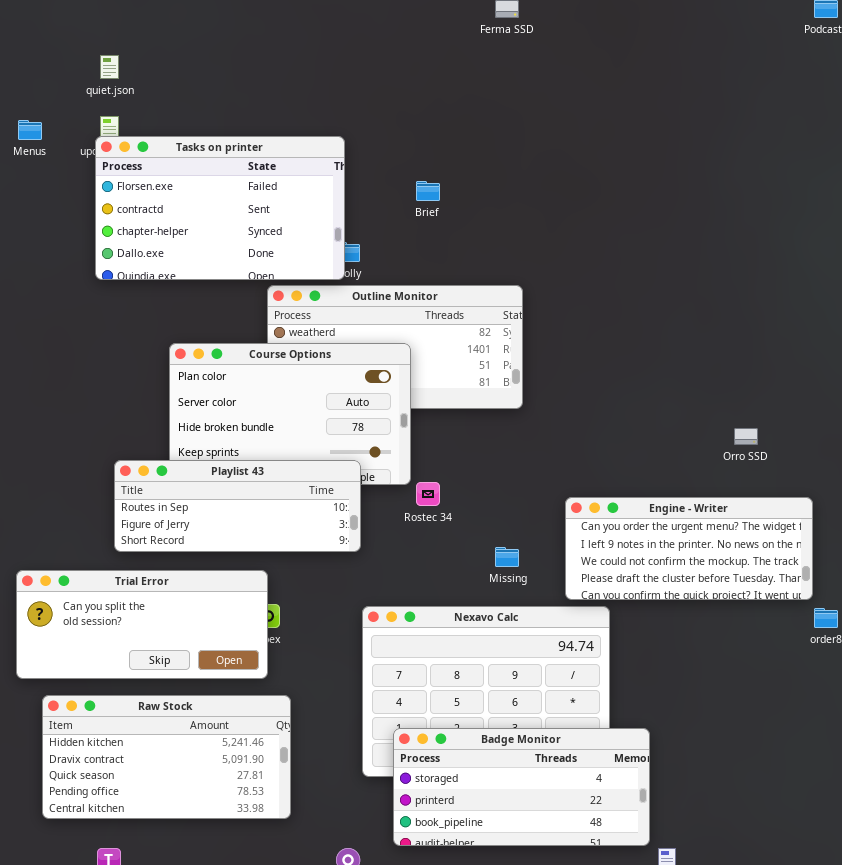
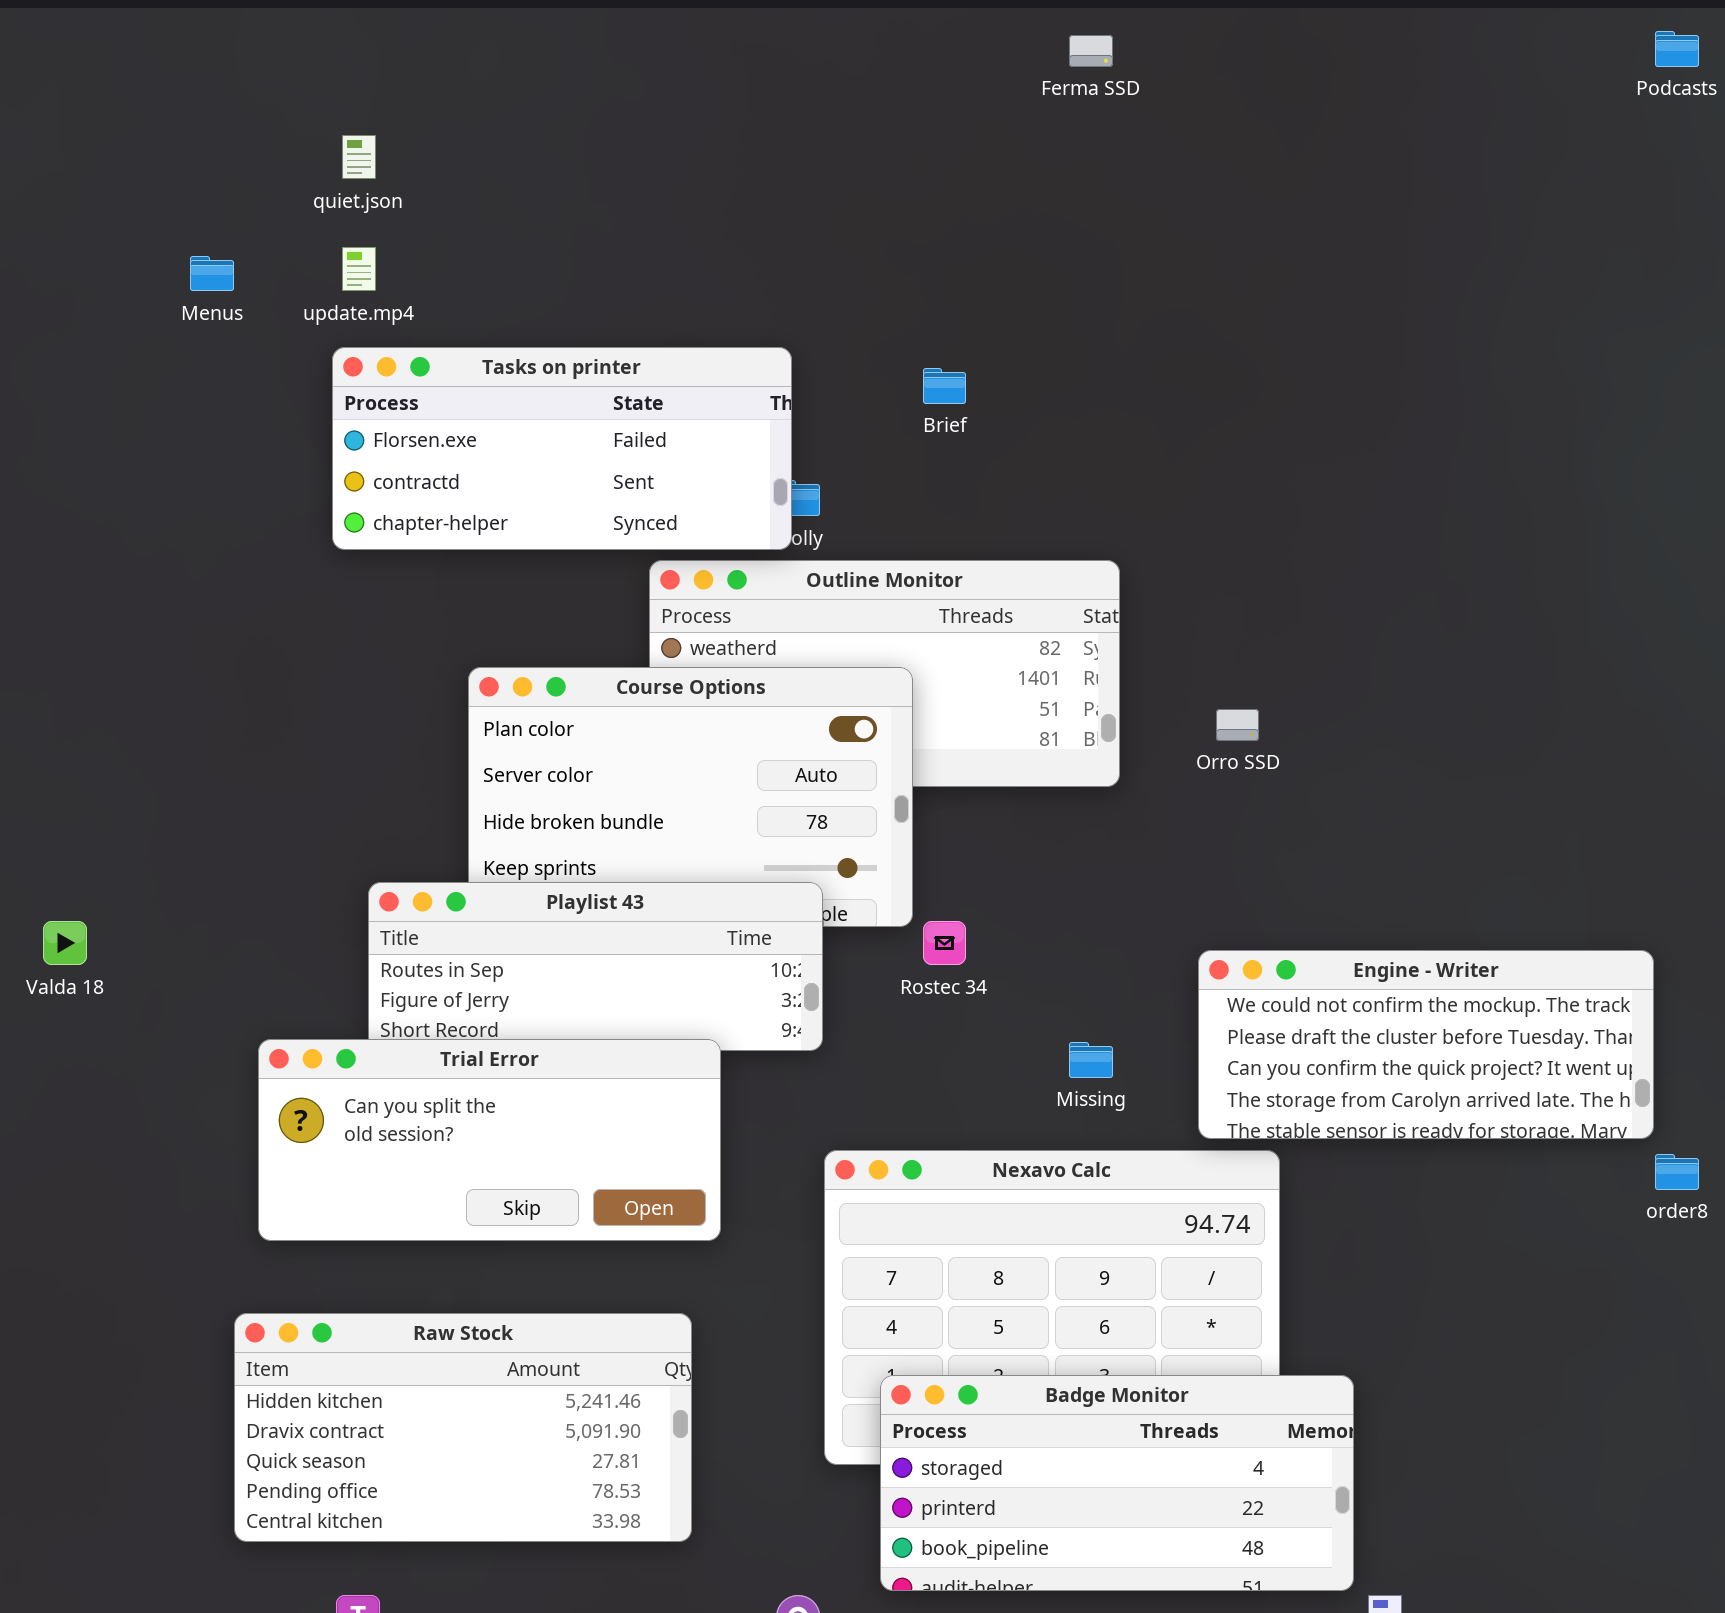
Tasks on printer: [95,136,345,280] -> [332,347,792,550], resized
Orro SSD: [734,428,758,445] -> [1216,709,1259,741], moved
Engine - Writer: [565,497,813,600] -> [1198,950,1654,1139], scrolled down 2 rows
Trial Error: [16,570,268,679] -> [258,1039,721,1241], moved

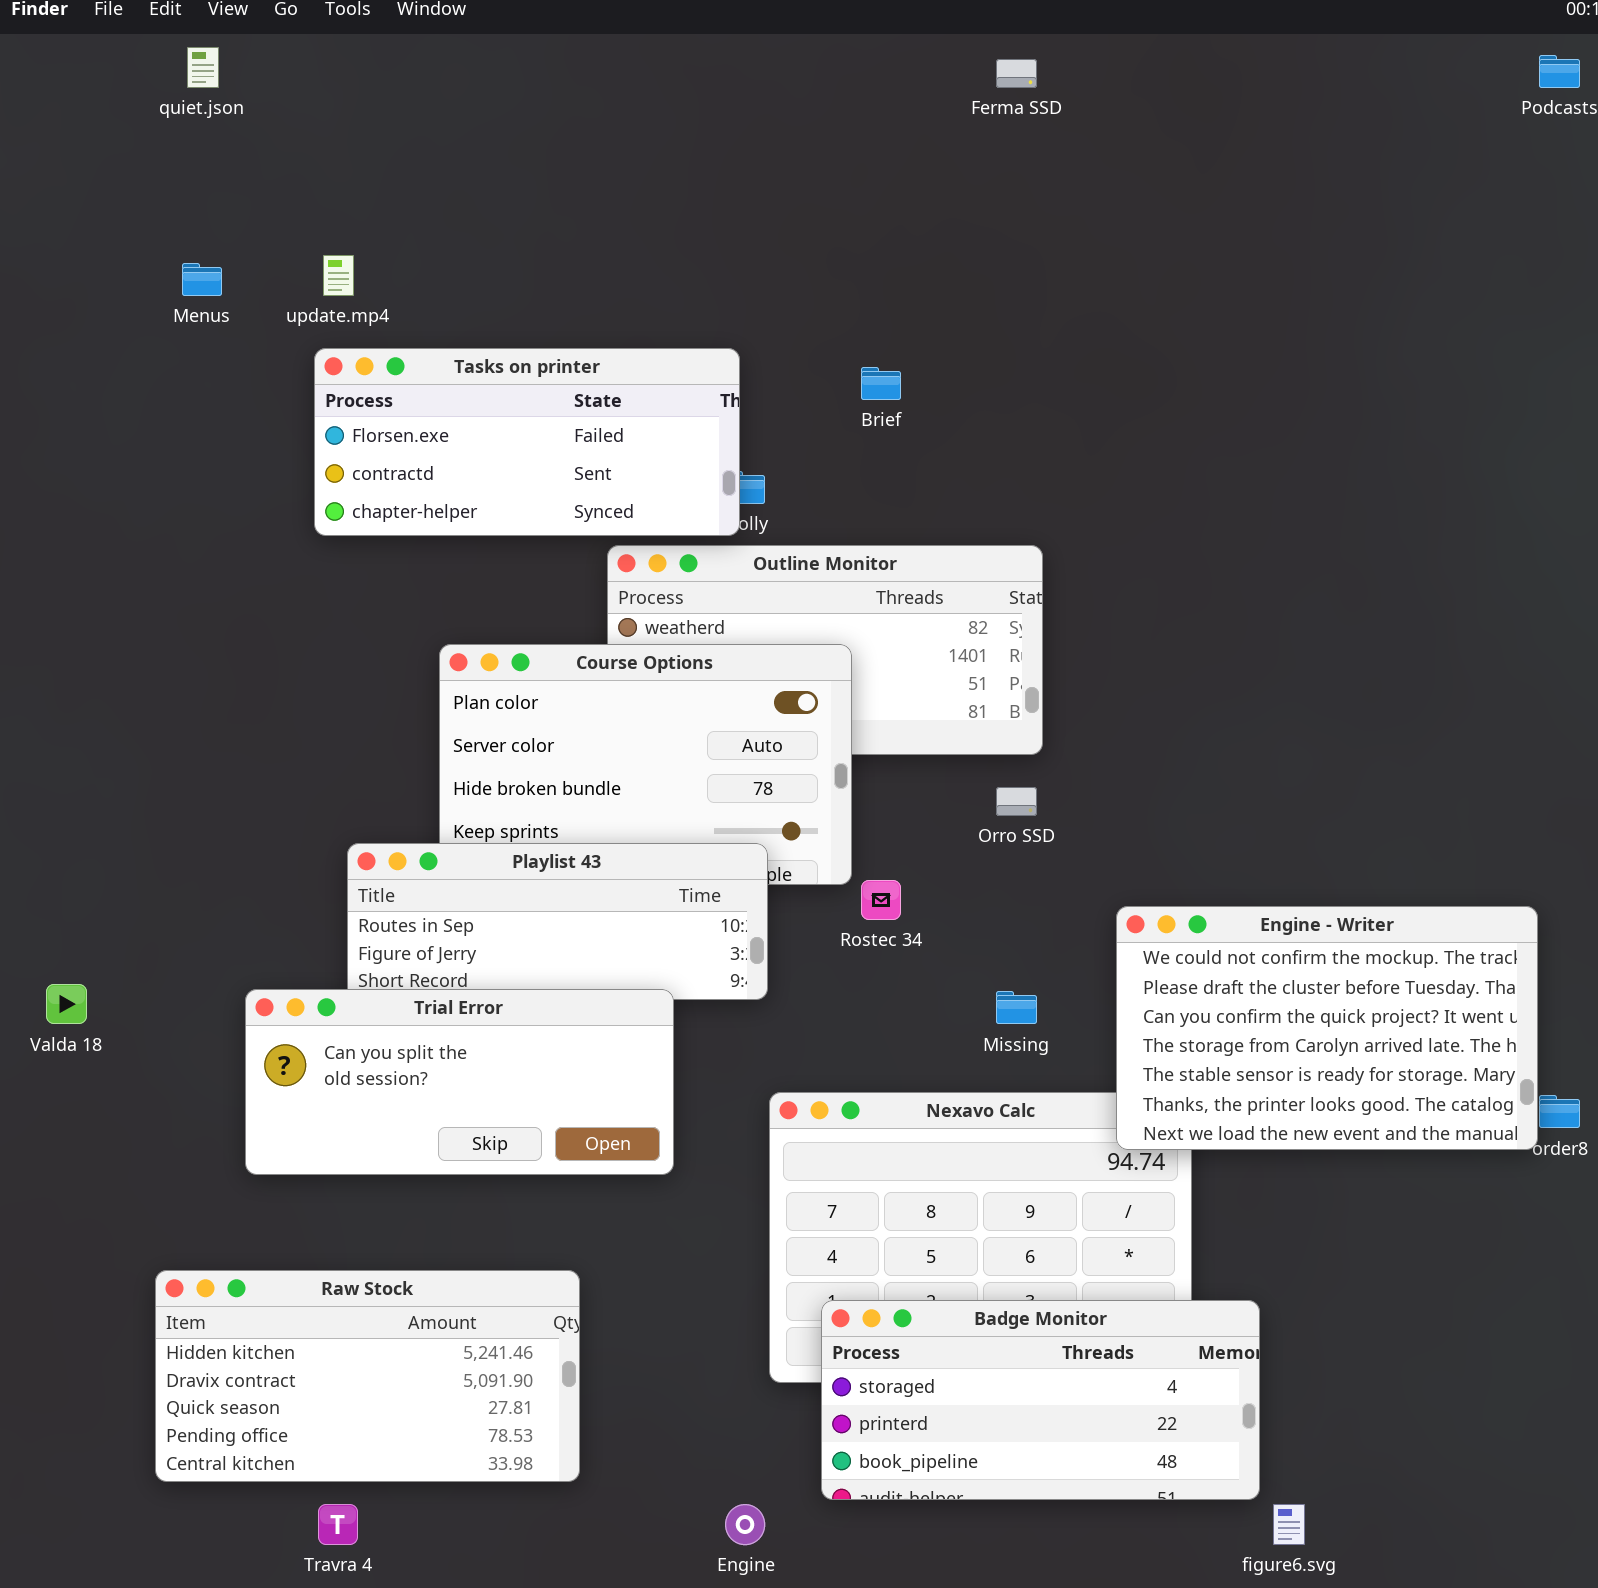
quiet.json: [342,135,376,179] -> [187,47,219,88], moved
Orro SSD: [1216,709,1259,741] -> [996,787,1037,816], moved
Valda 18: [43,921,87,965] -> [46,984,87,1024], moved
Engine - Writer: [1198,950,1654,1139] -> [1116,906,1538,1150], resized
Raw Stock: [234,1313,692,1542] -> [155,1270,580,1482], moved

